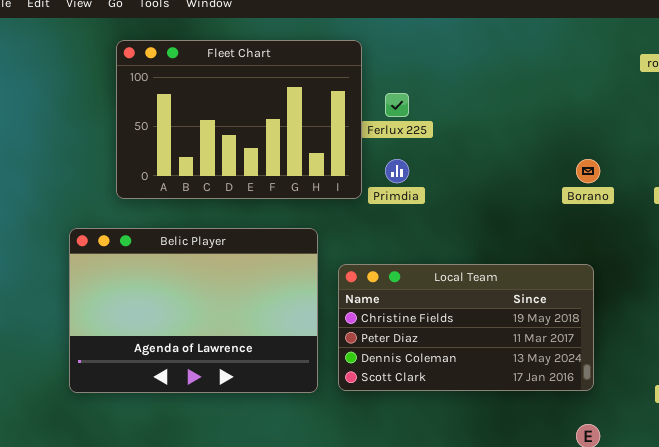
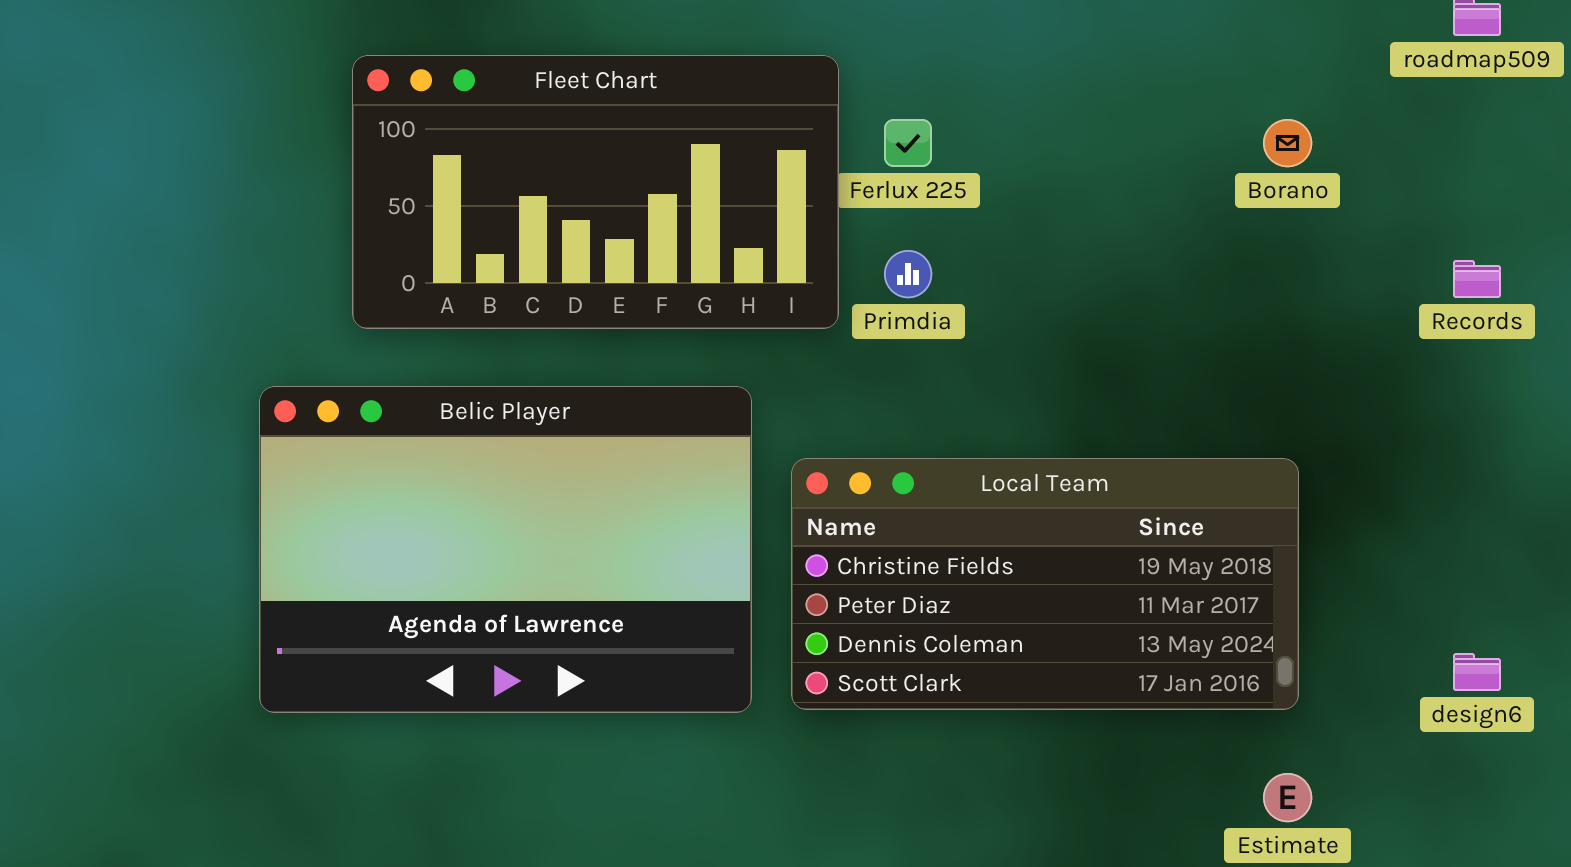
Fleet Chart: [116,40,362,199] -> [352,55,839,329], resized
Borano: [576,159,600,183] -> [1263,119,1312,167], moved

